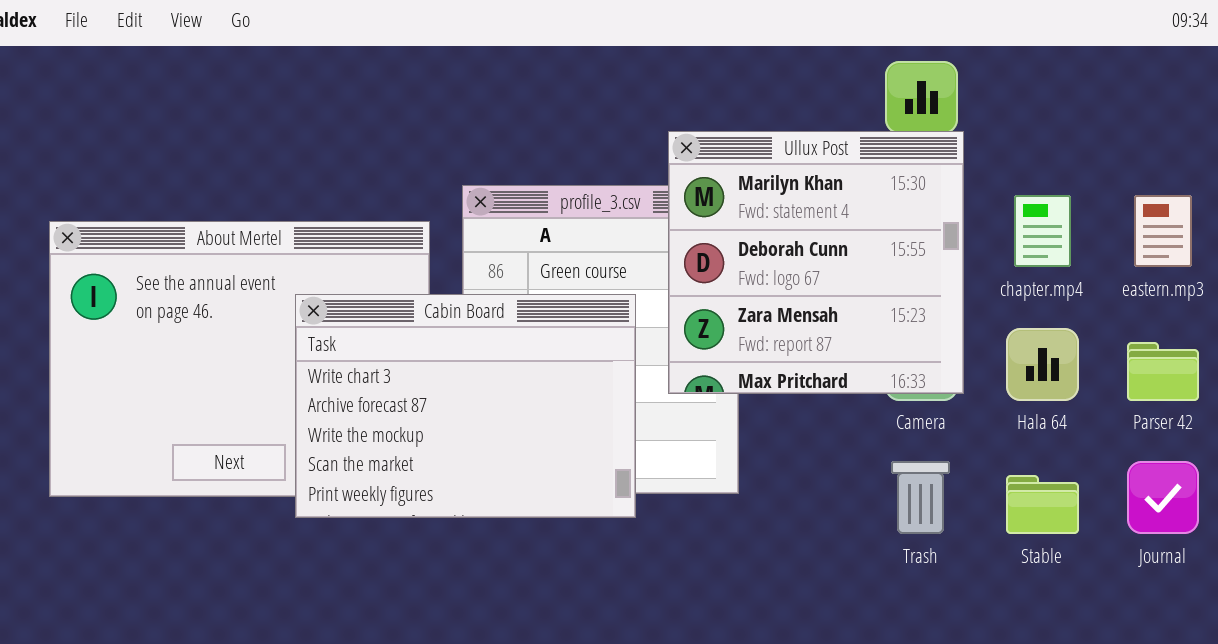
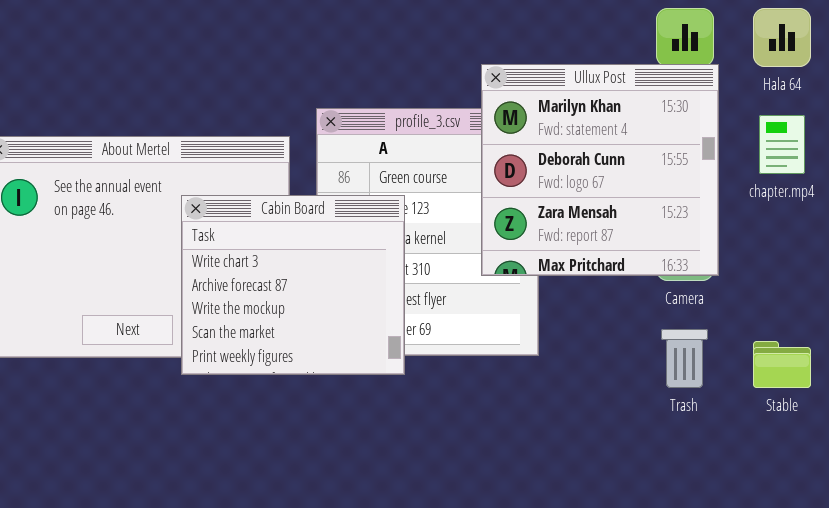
Cabin Board: [295,294,636,518] -> [181,195,405,375], resized
Hala 64: [1006,328,1079,401] -> [753,8,811,67], moved

